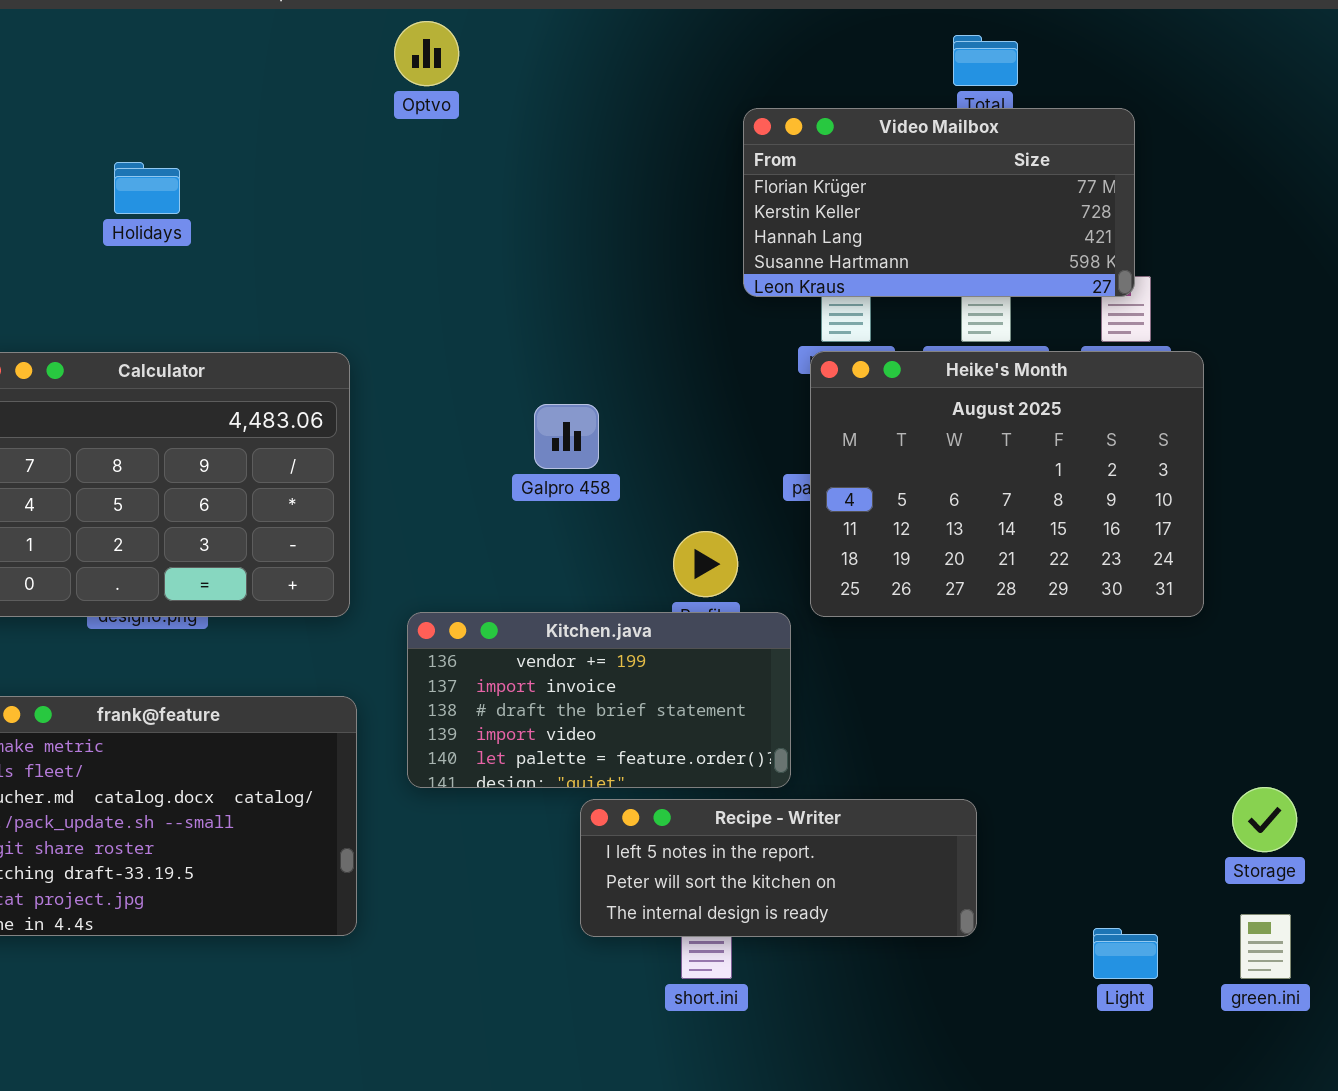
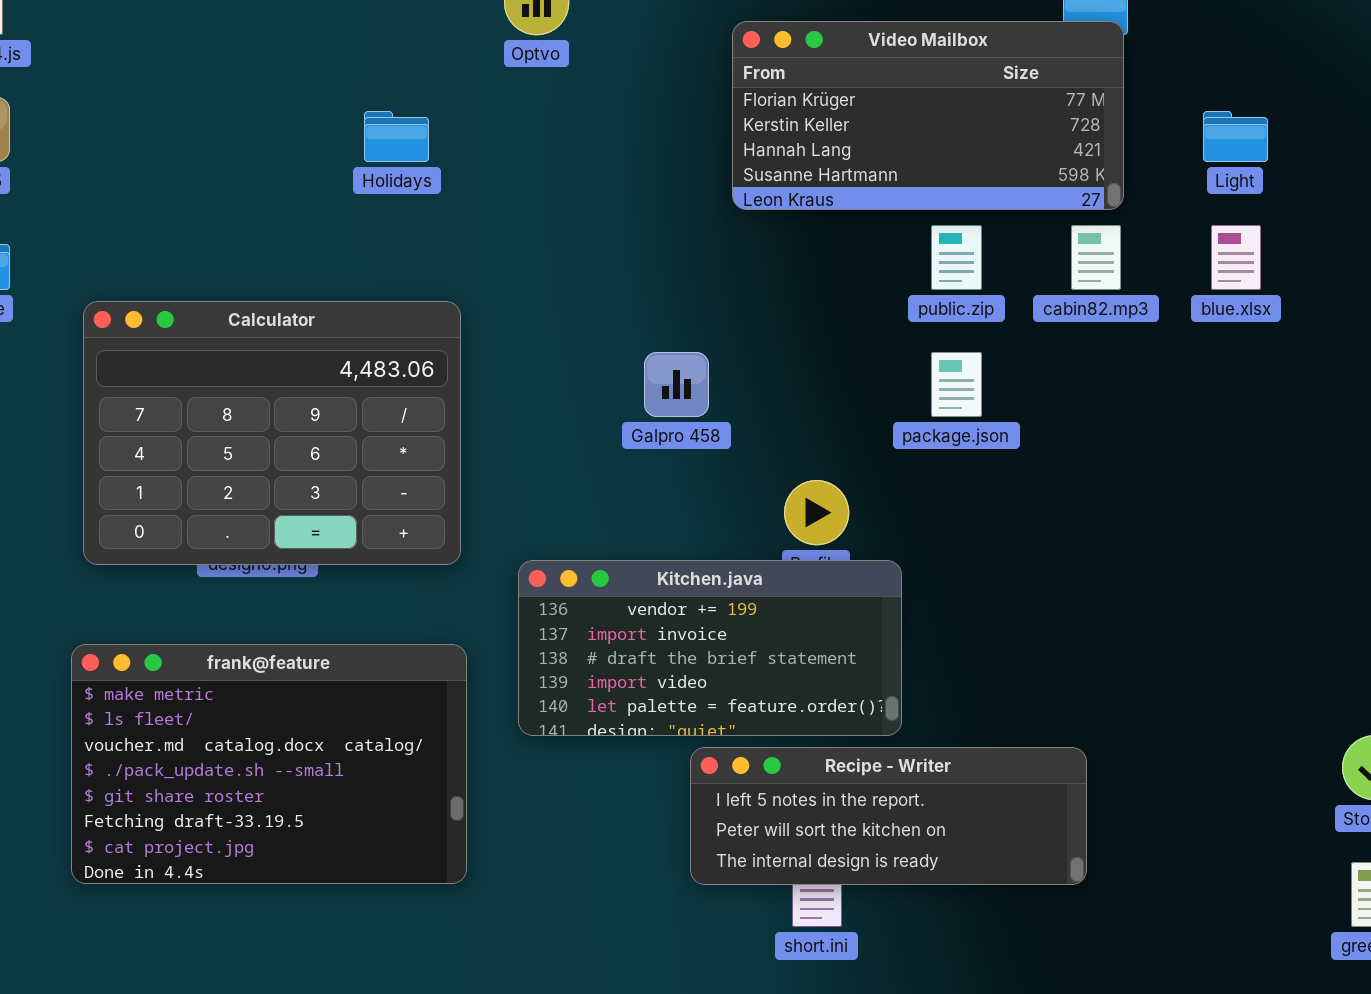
Video Mailbox: [743,108,1135,297] -> [732,21,1124,210], moved
Holidays: [114,162,180,214] -> [364,111,429,162], moved
Heike's Month: [810,351,1204,617] -> none, closed
Light: [1093,928,1158,979] -> [1203,111,1268,162], moved

